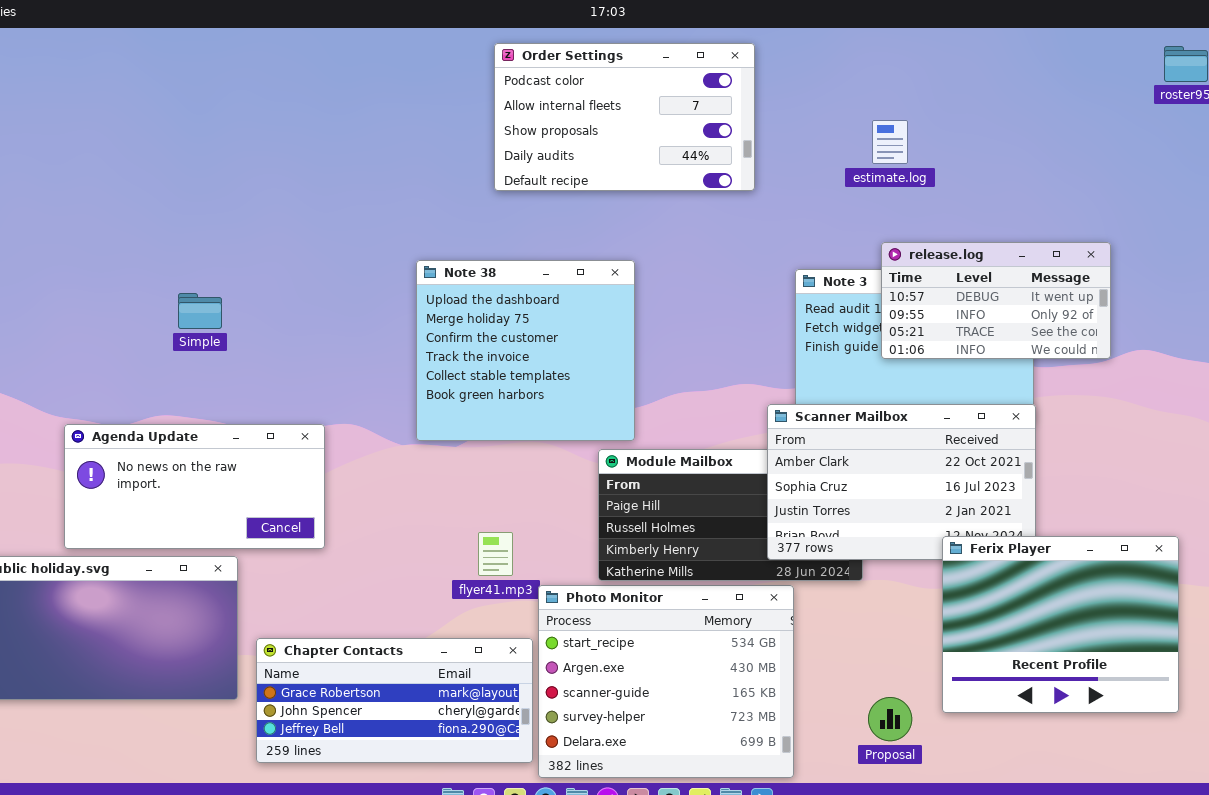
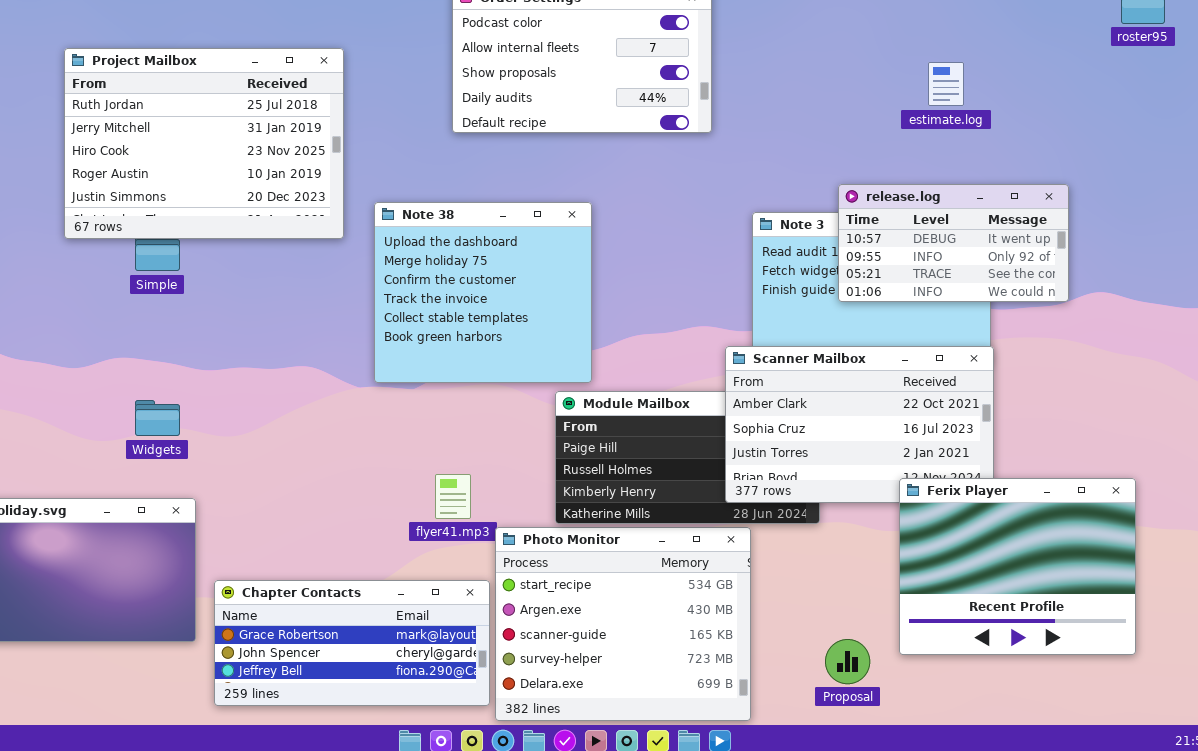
Project Mailbox: none -> [64,48,344,239], opened
estimate.log: [872,120,908,164] -> [928,62,964,106], moved
Agenda Update: [64,424,325,549] -> none, closed

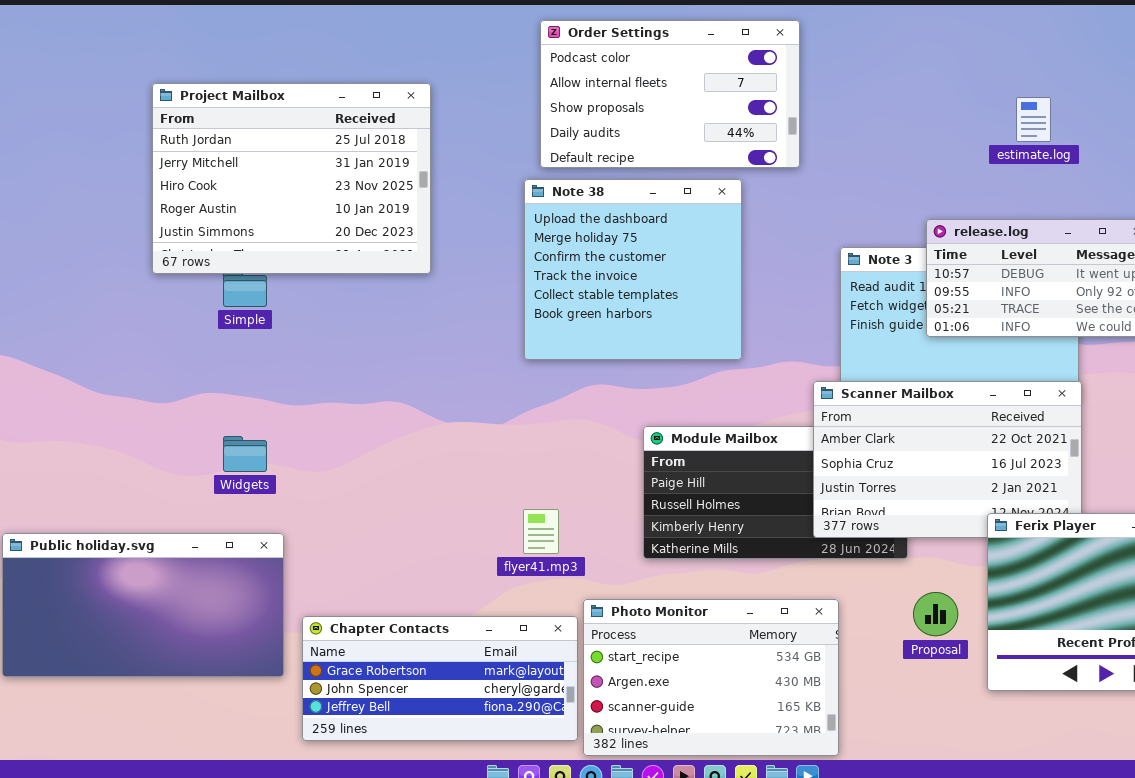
Note 38: [374,202,592,383] -> [524,179,742,360], moved
Photo Monitor: [495,527,751,721] -> [583,599,839,756], resized
Proposal: [825,639,870,684] -> [913,592,958,636], moved

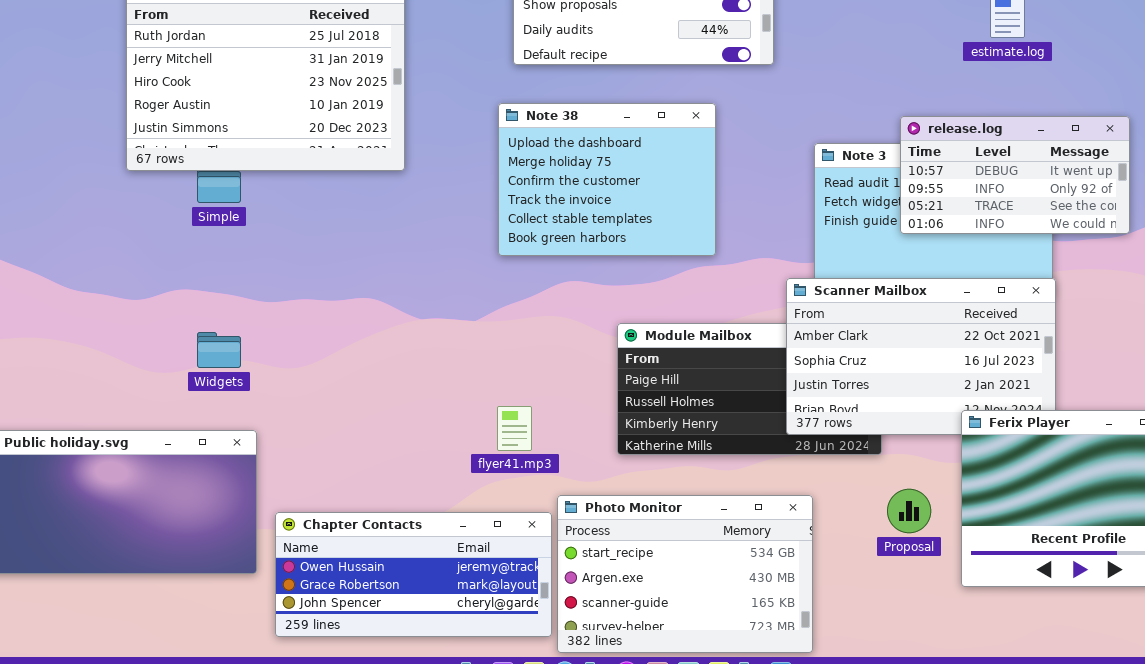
Note 38: [524,179,742,360] -> [498,103,716,256], resized
Chapter Contacts: [302,616,578,741] -> [275,512,552,637], scrolled up 1 row

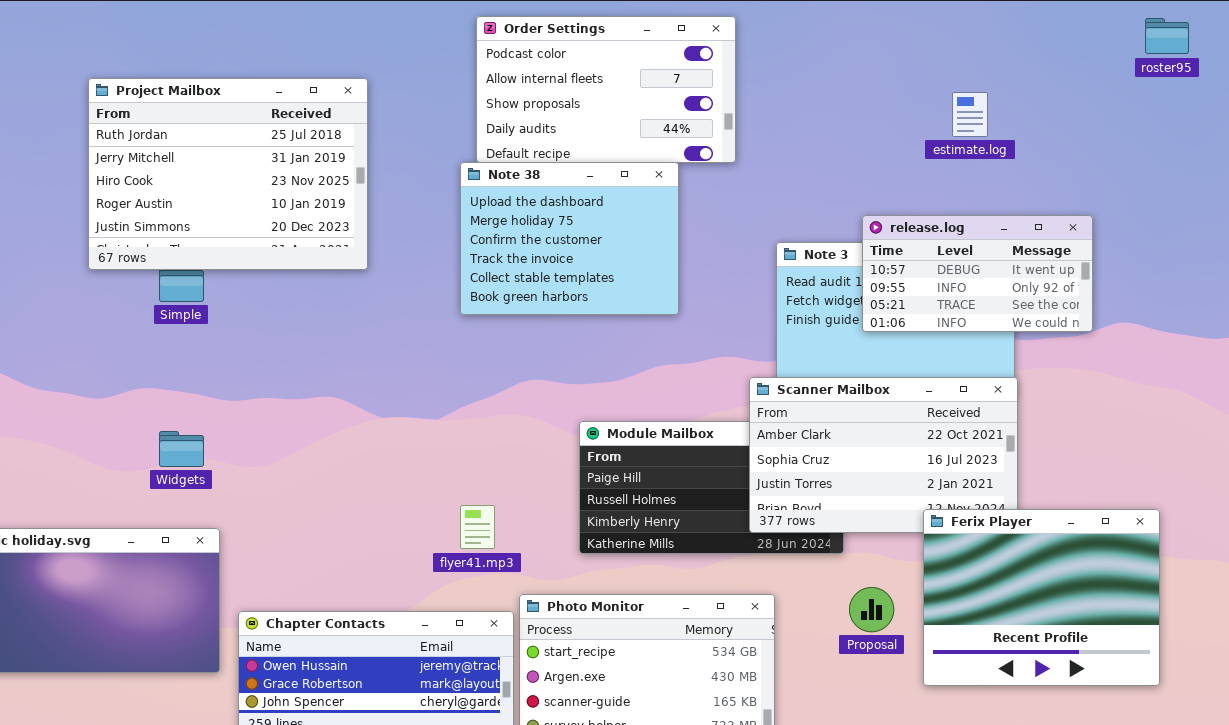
Note 38: [498,103,716,256] -> [460,162,679,315], moved

